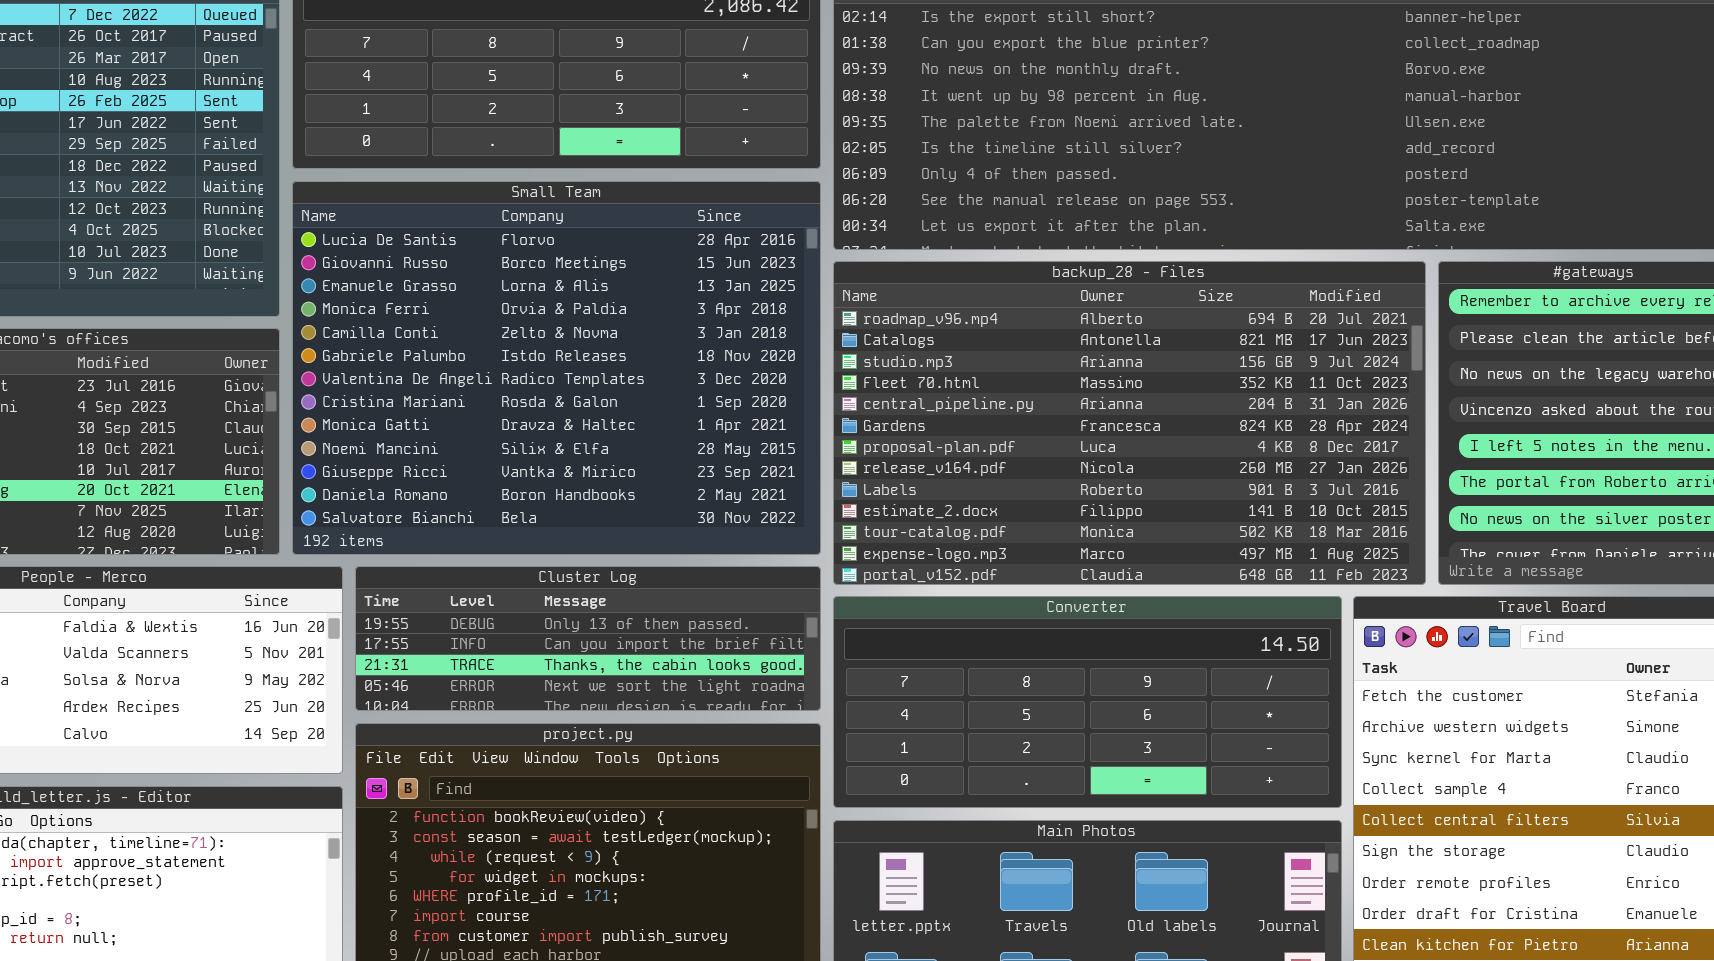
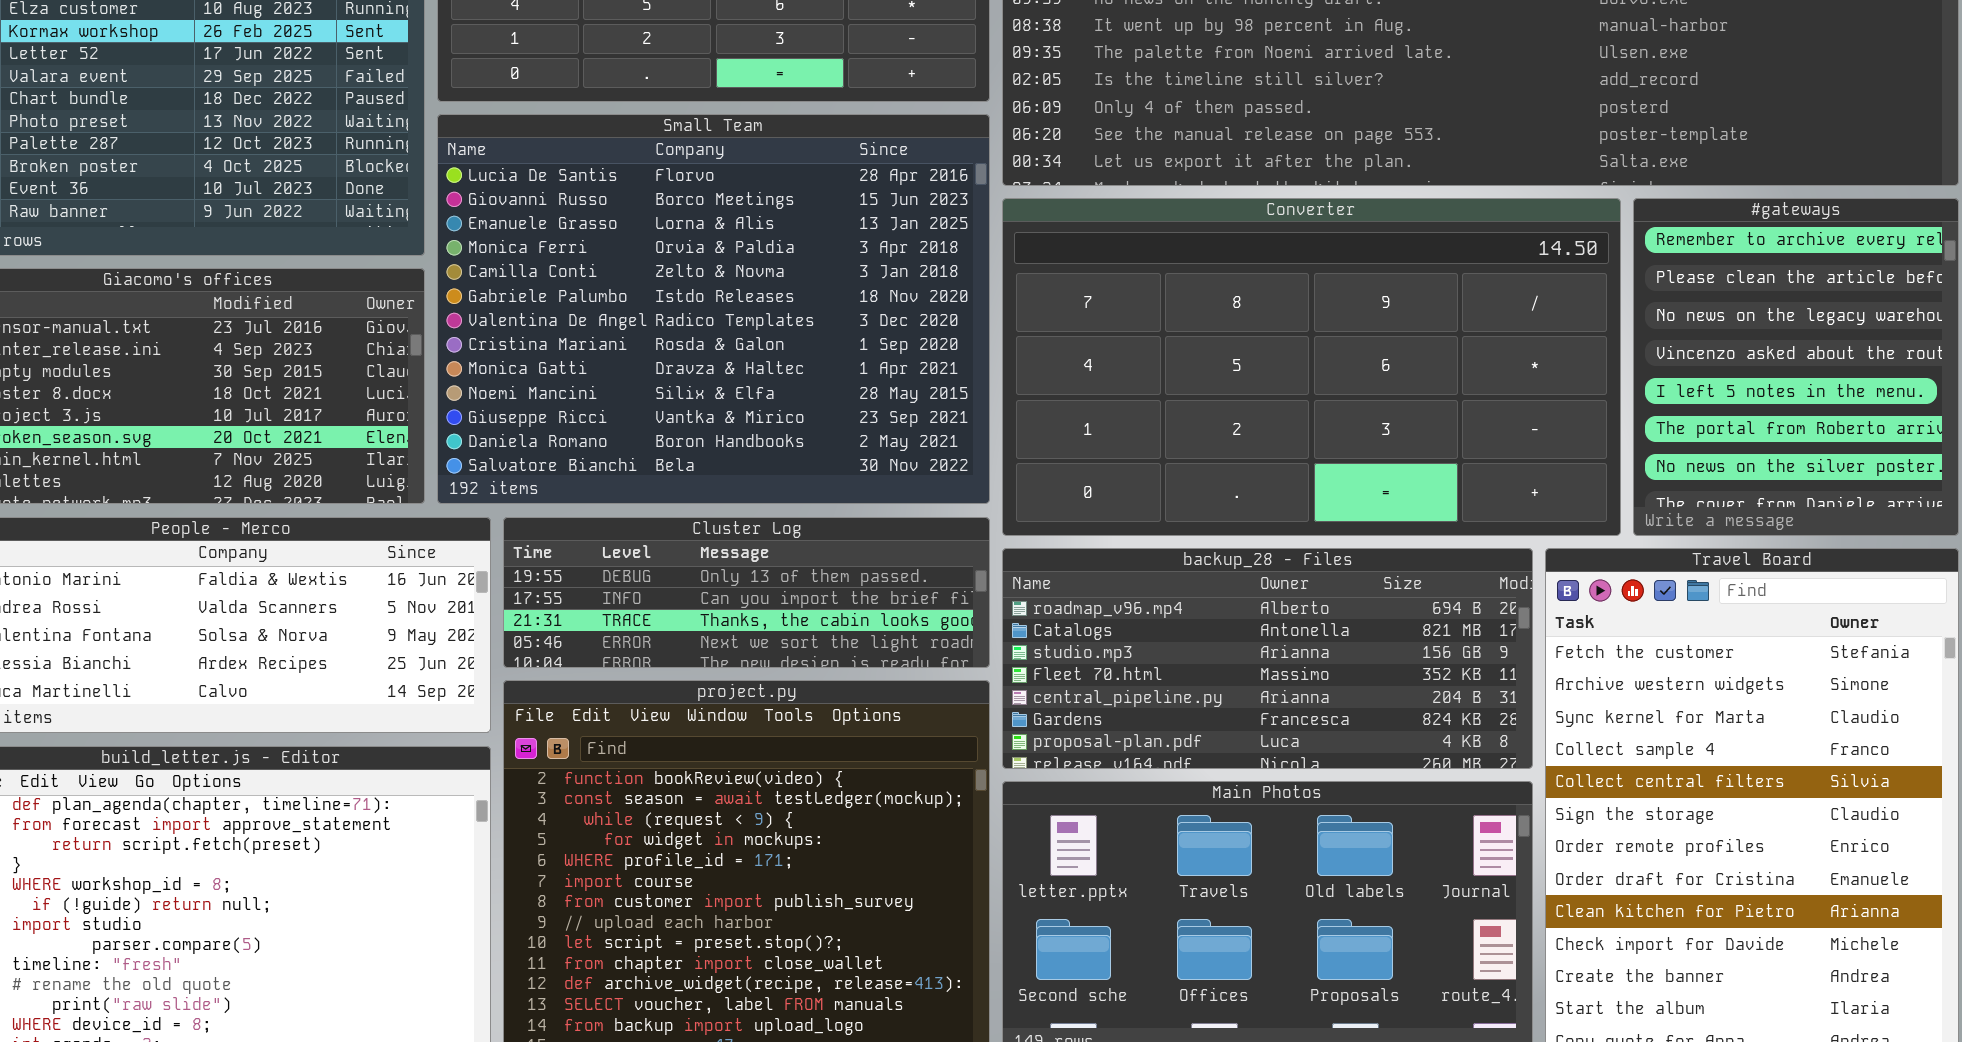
backup_28 - Files: [833,261,1426,585] -> [1002,548,1533,769], moved, resized
Converter: [833,596,1342,808] -> [1002,198,1621,536], moved, resized

